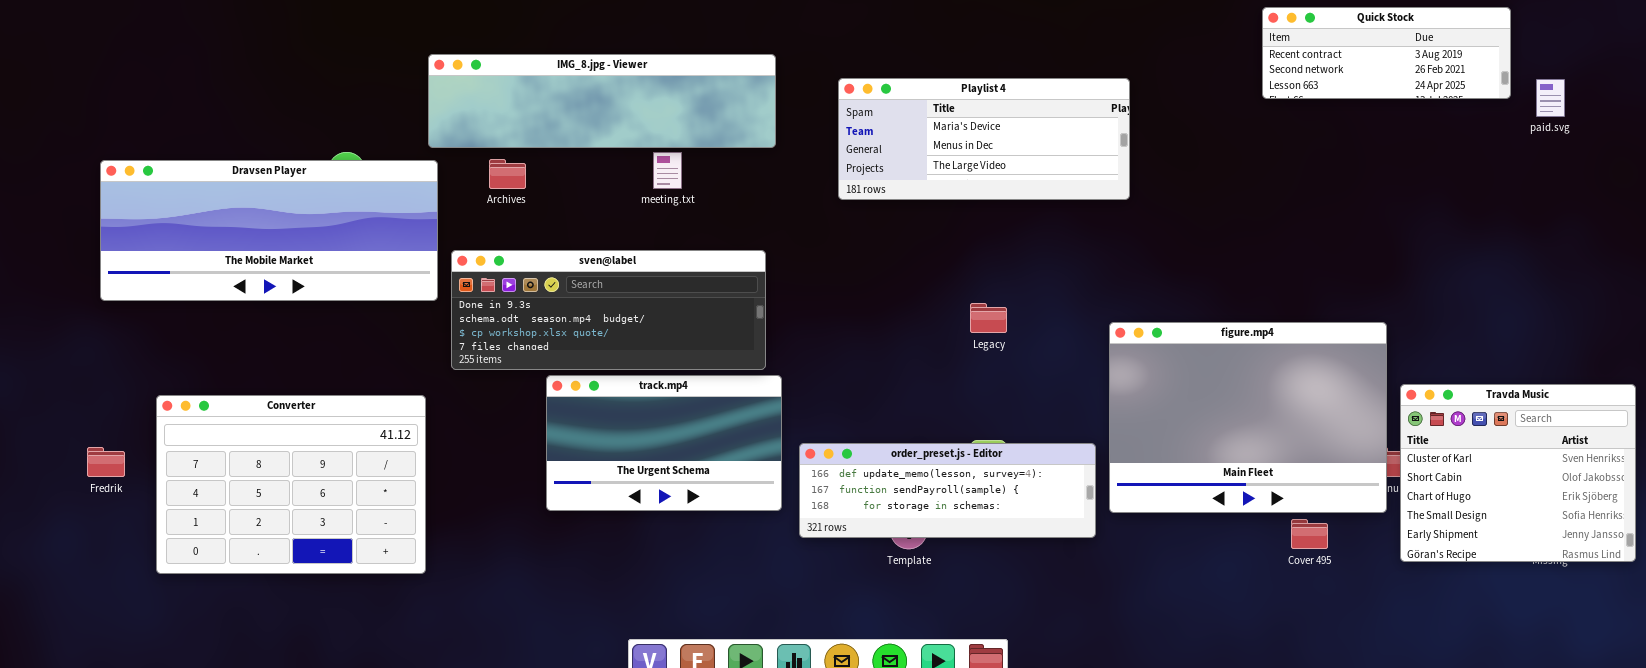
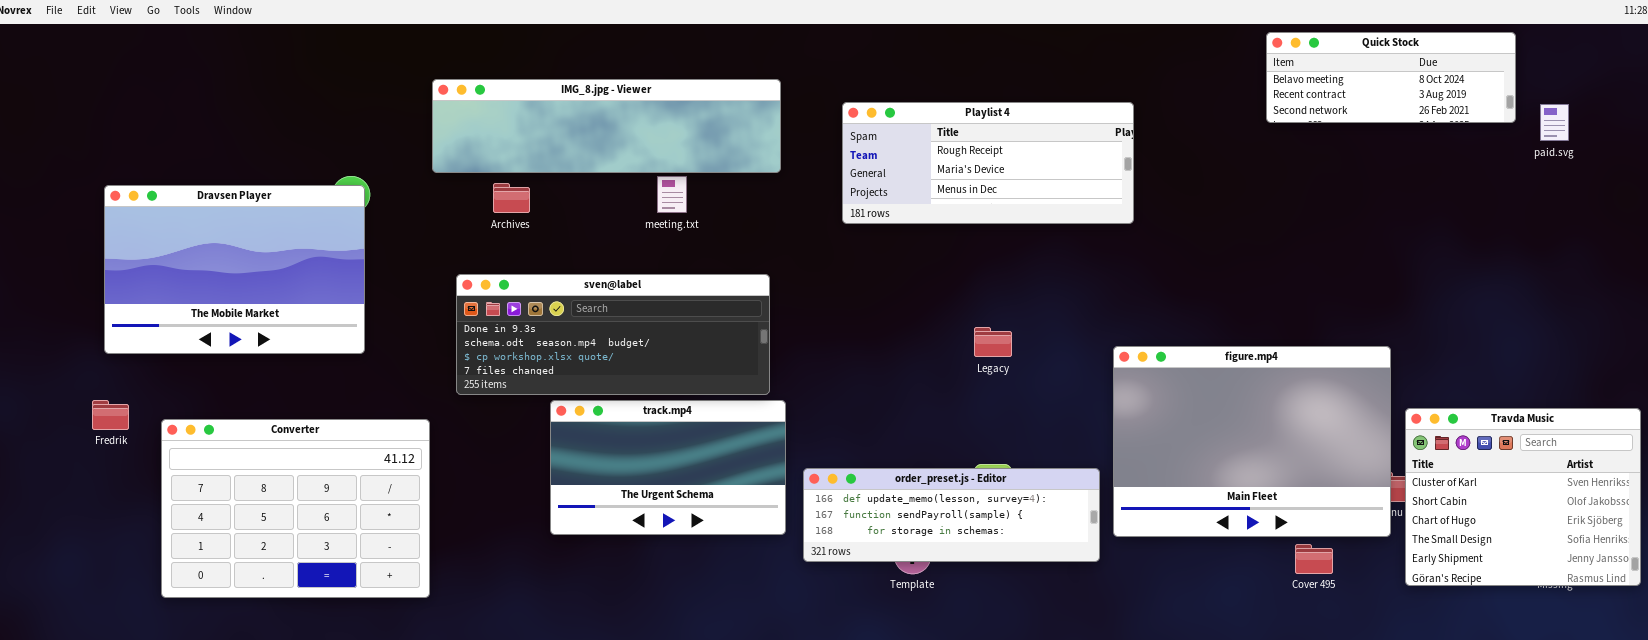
Quick Stock: [1262,7,1511,99] -> [1266,32,1516,123], scrolled up 1 row
Playlist 4: [838,78,1130,200] -> [842,102,1134,224], scrolled up 1 row
Dravsen Player: [100,160,438,301] -> [104,185,365,354], resized
Fredrik: [87,447,125,477] -> [92,400,129,430], moved

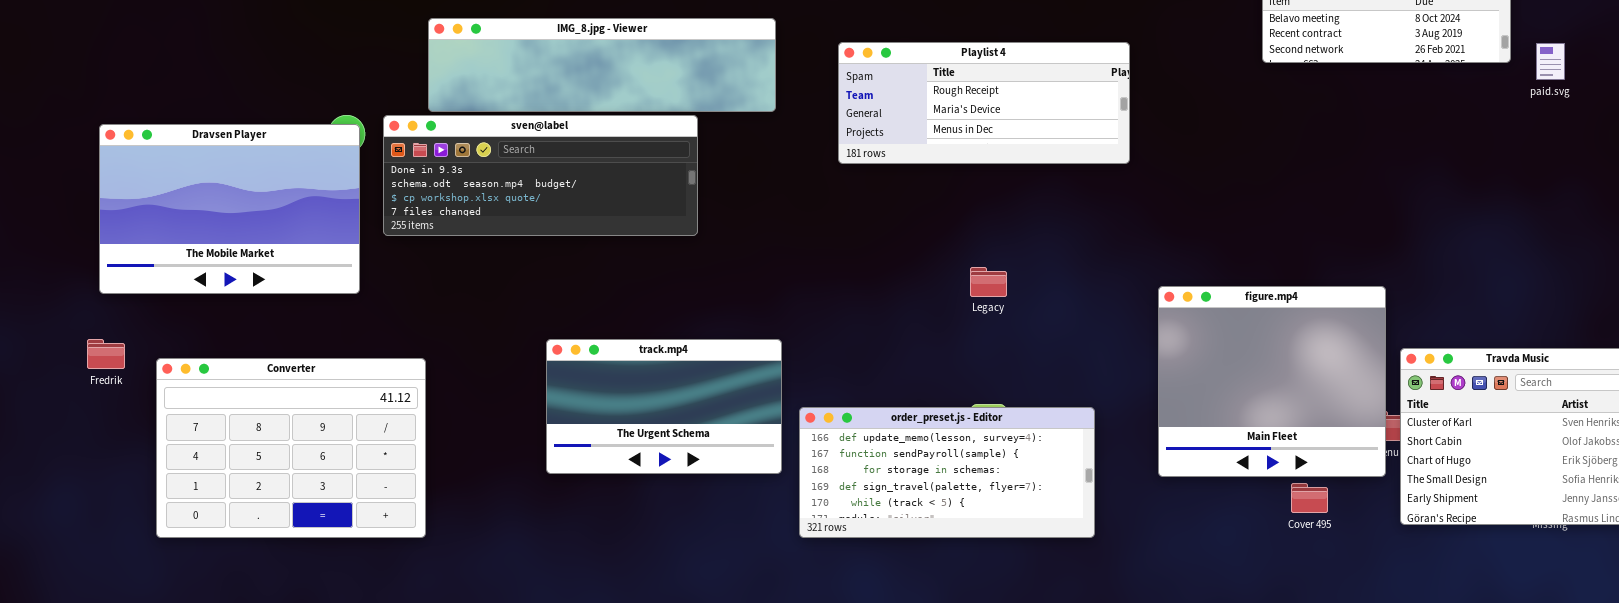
sven@label: [456,274,770,395] -> [383,115,698,236], moved
figure.mp4: [1113,346,1391,537] -> [1158,286,1386,477], resized
order_preset.js - Editor: [803,468,1100,562] -> [799,407,1095,538], resized

